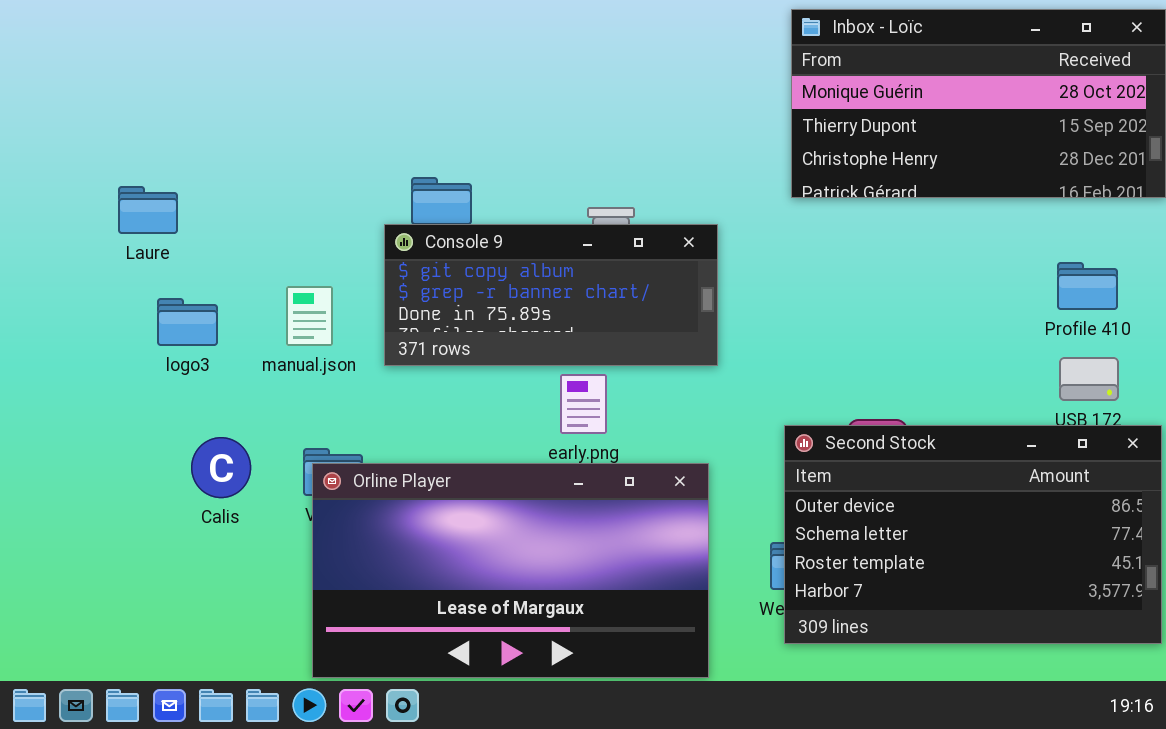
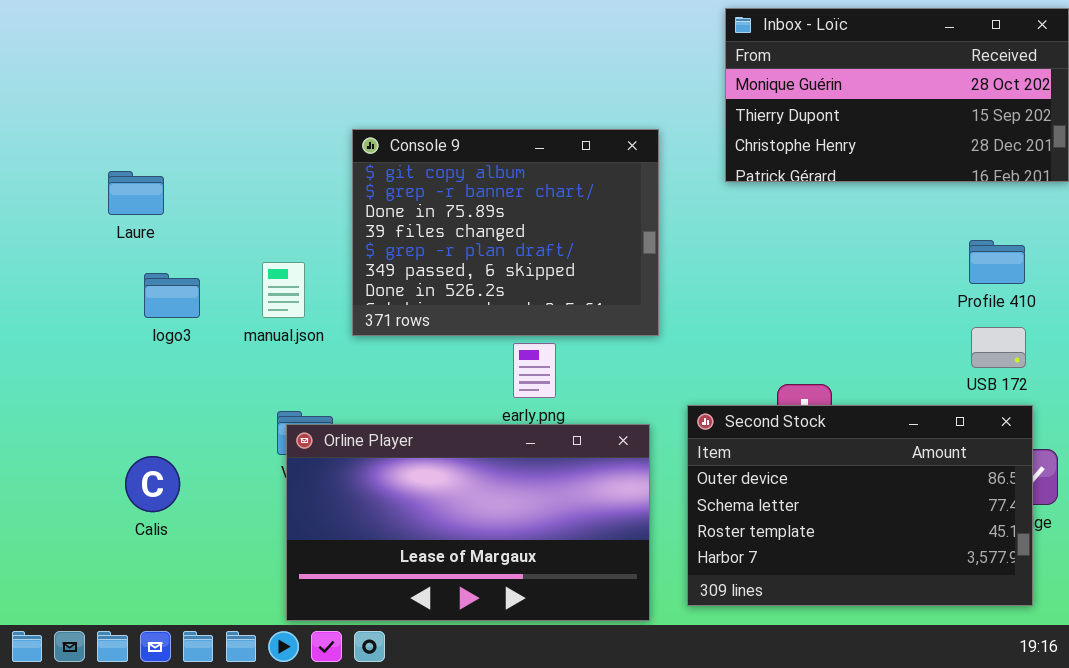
Console 9: [384,224,718,366] -> [352,129,659,336], resized
Second Stock: [784,425,1162,644] -> [687,405,1033,606], moved
Calis: [191,437,251,498] -> [125,456,180,512], moved

